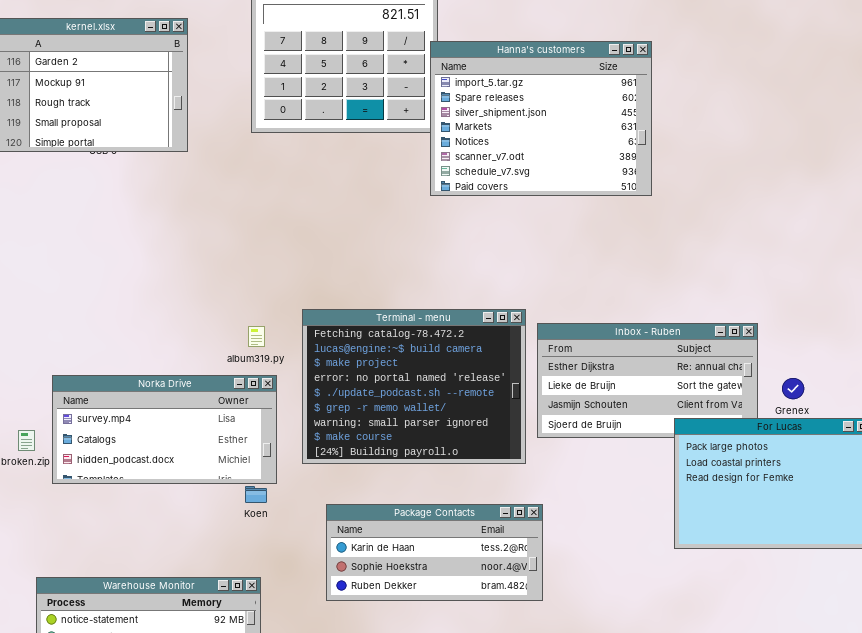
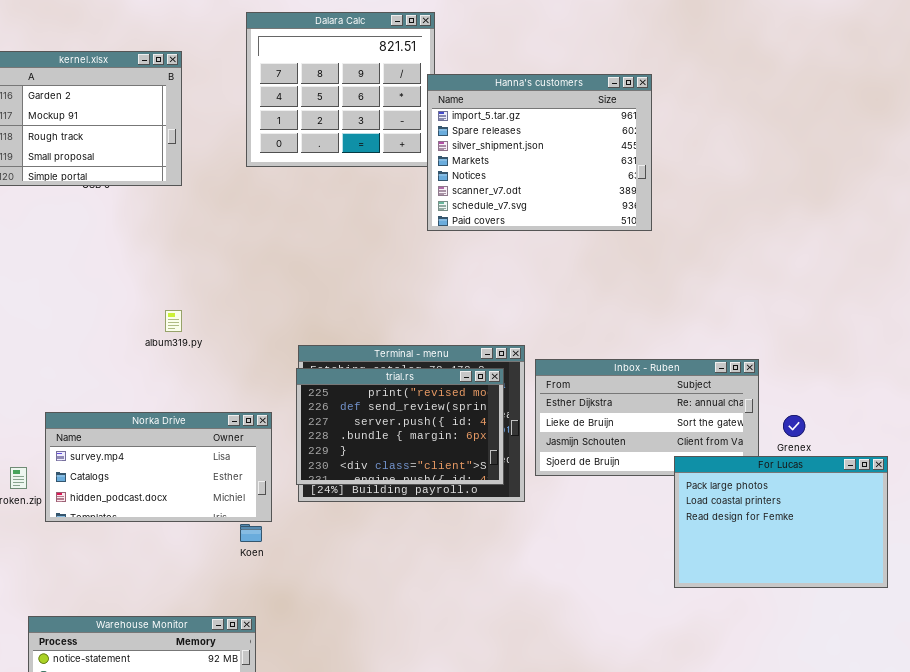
album319.py: [248,326,265,347] -> [165,310,182,332], moved
trial.rs: none -> [296,368,504,485], opened
Package Contacts: [326,504,543,601] -> none, closed

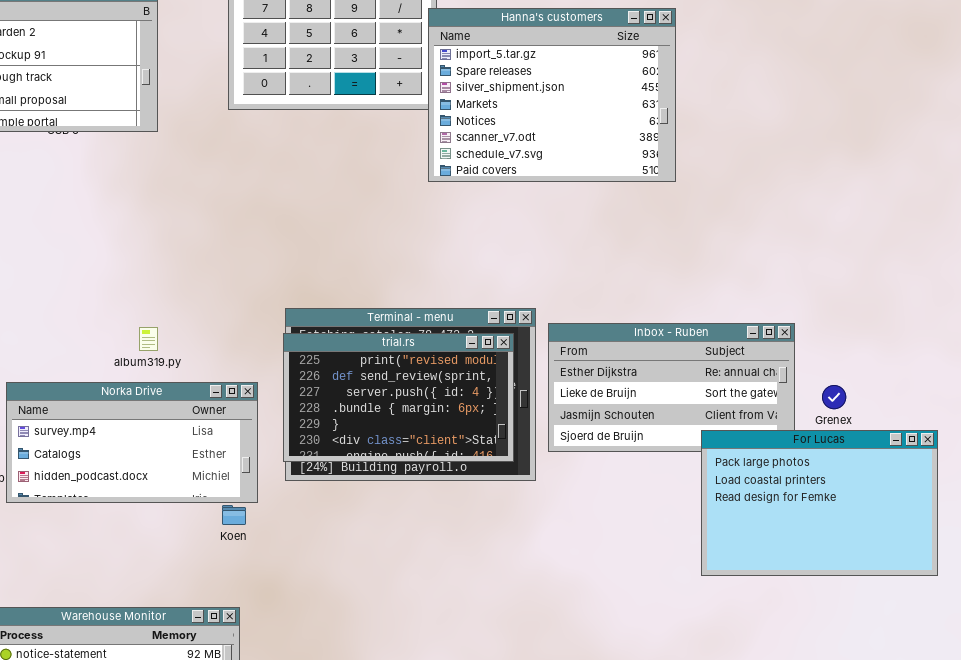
album319.py: [165,310,182,332] -> [139,327,158,351], moved

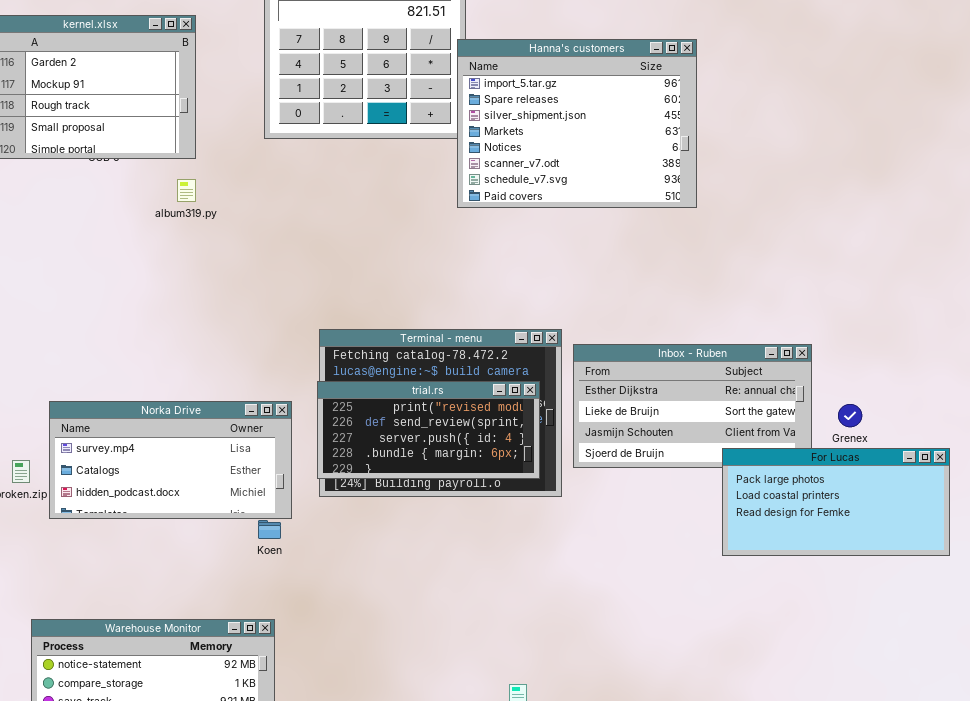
album319.py: [139,327,158,351] -> [177,179,196,202], moved
trial.rs: [283,333,514,462] -> [317,381,540,479], resized
For Lucas: [701,430,938,576] -> [722,448,950,556], resized

